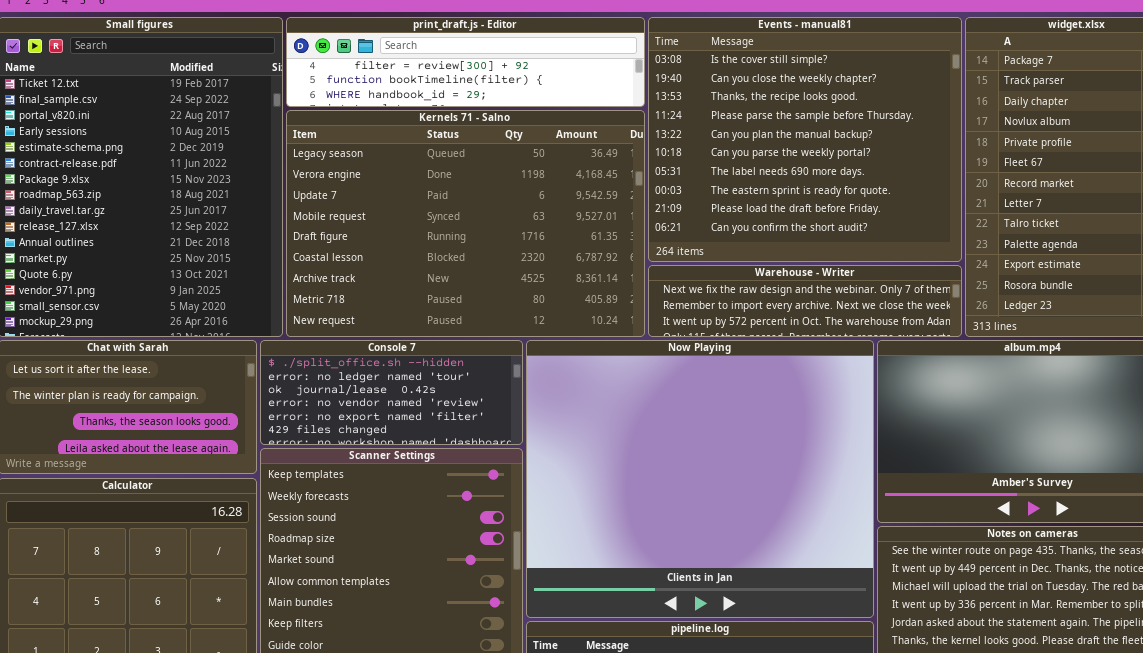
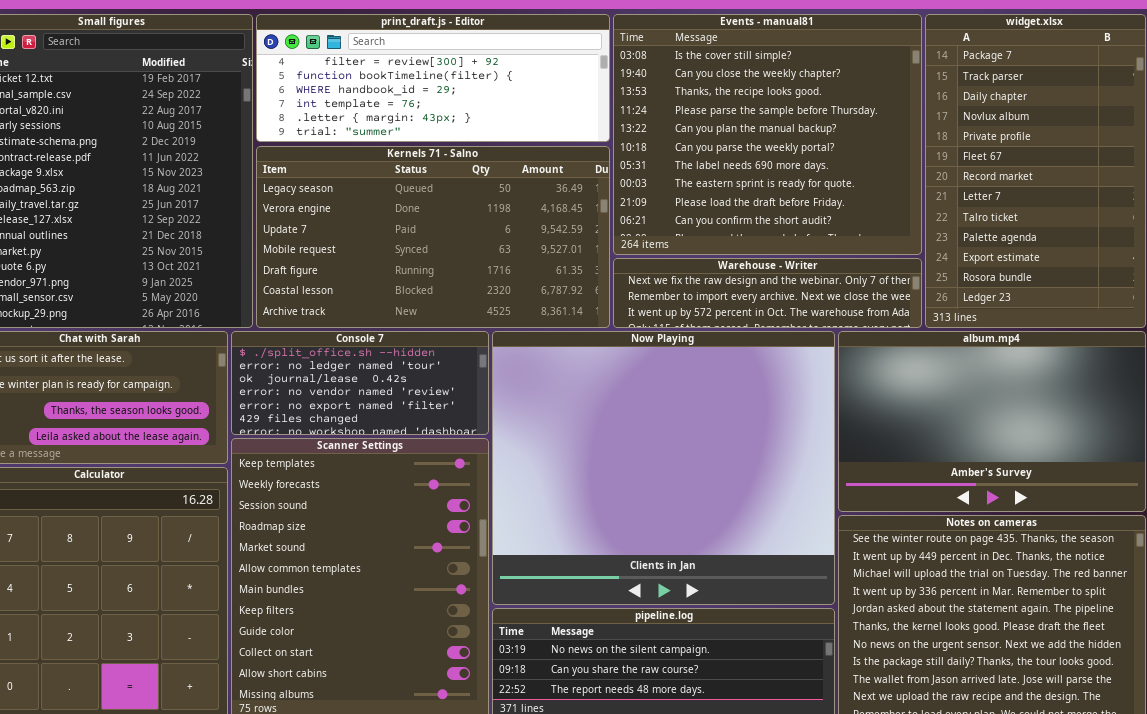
print_draft.js - Editor: [286,17,645,107] -> [256,14,610,142], resized
Kernels 71 - Salno: [286,110,645,337] -> [256,146,610,328], resized

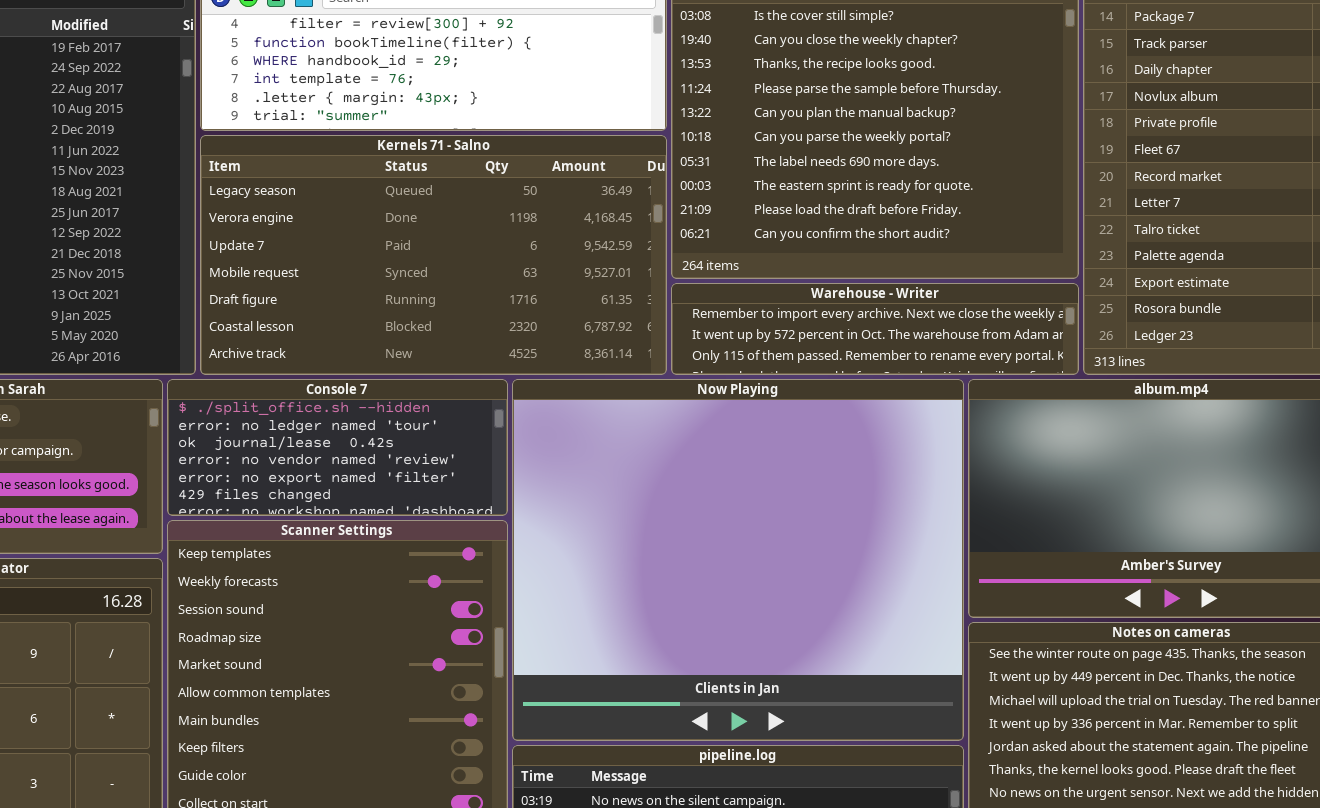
Warehouse - Writer: [613,258,922,328] -> [671,283,1079,375], scrolled down 1 row

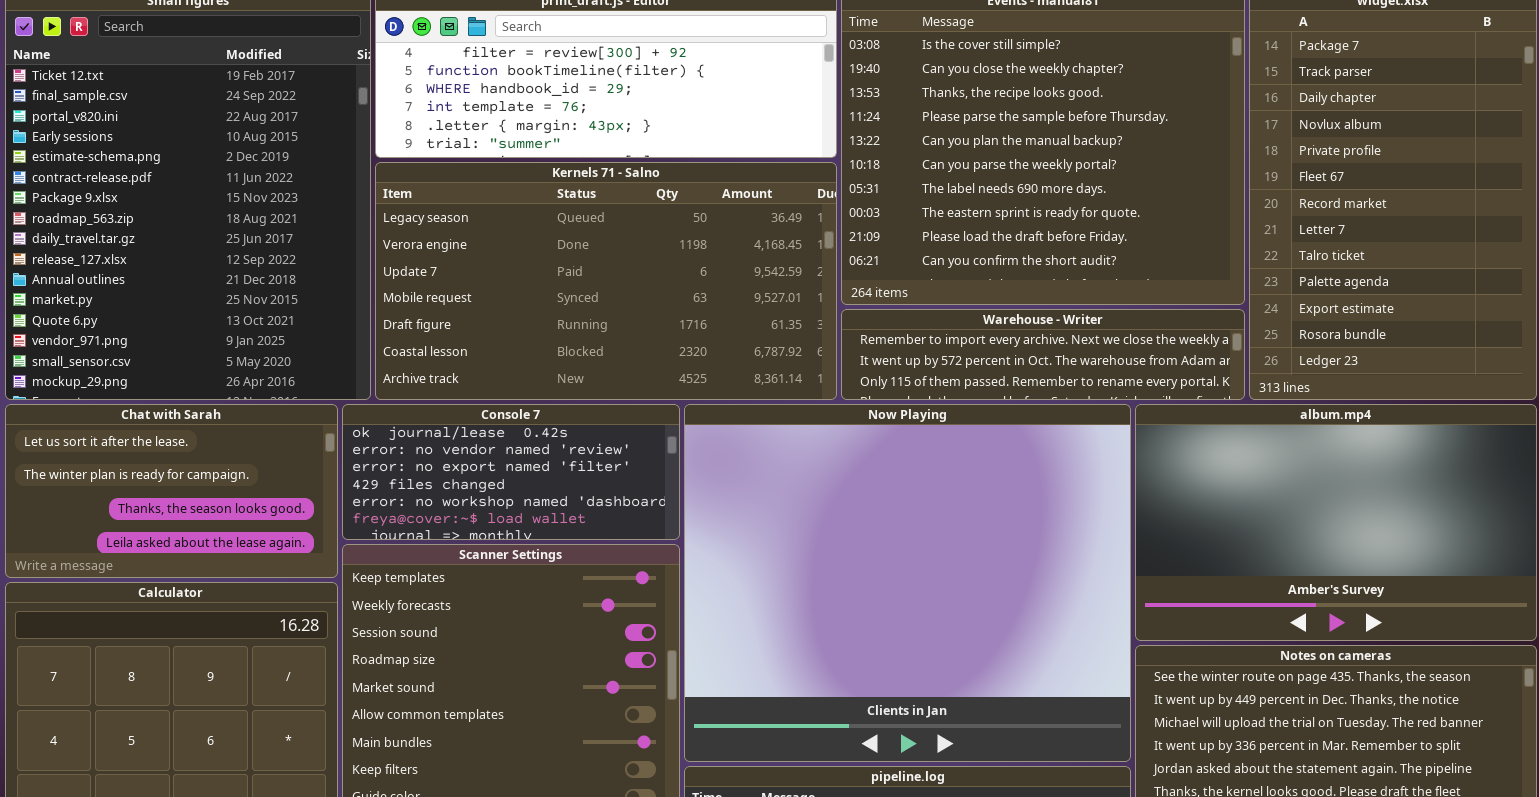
Console 7: [167,379,508,516] -> [342,404,680,540], scrolled down 2 rows

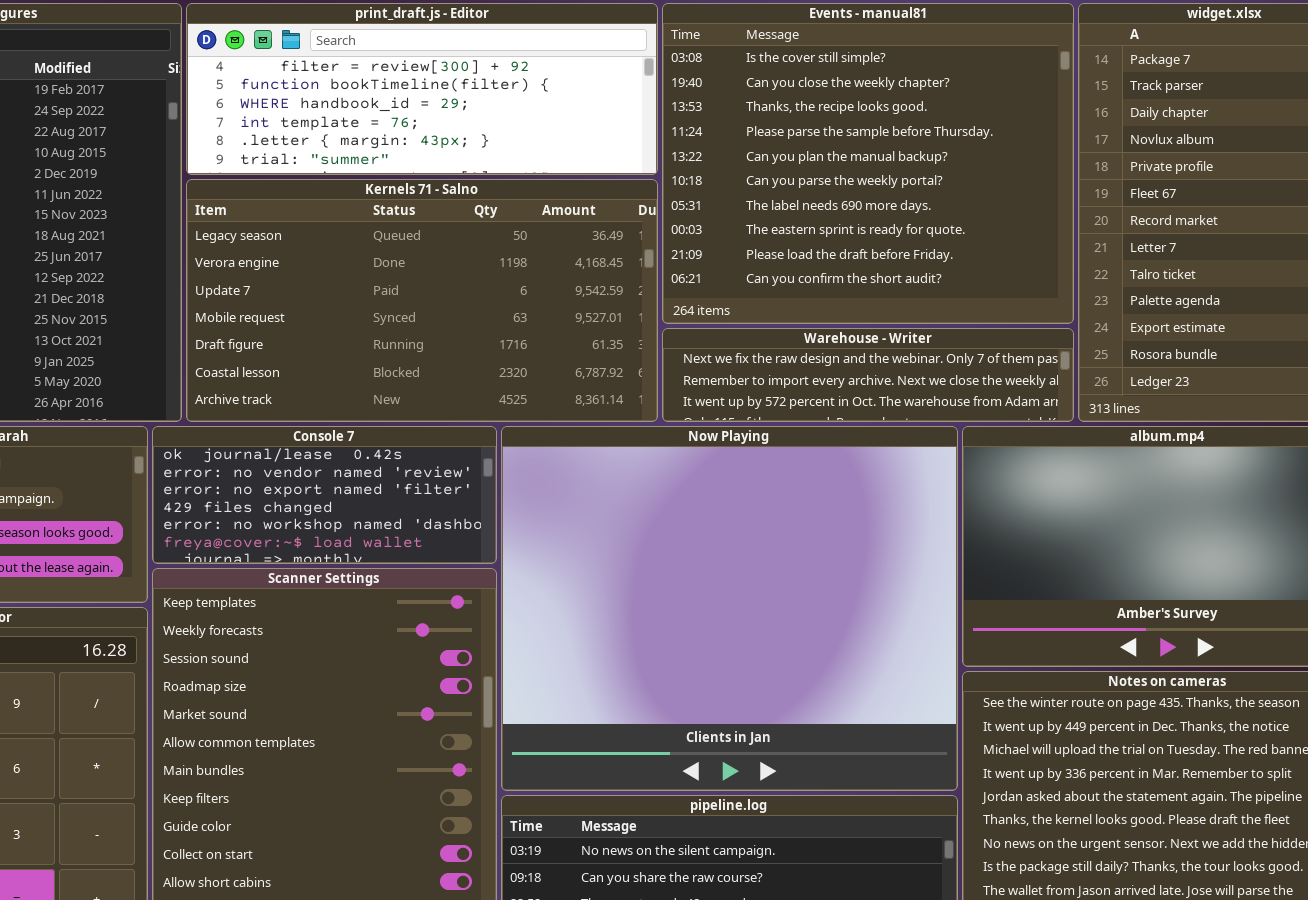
Warehouse - Writer: [841,309,1245,400] -> [662,328,1074,422], scrolled up 1 row

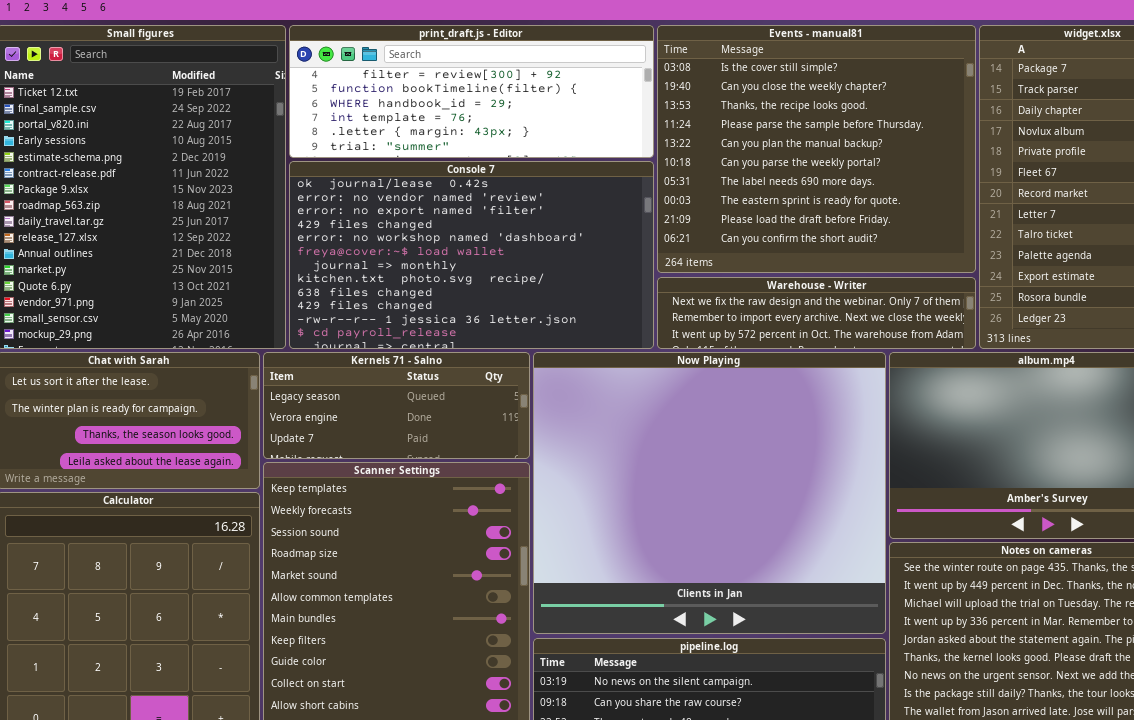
Kernels 71 - Salno: [186,179,658,422] -> [263,352,530,459], moved, resized
Console 7: [152,426,497,564] -> [289,161,654,349], moved, resized

